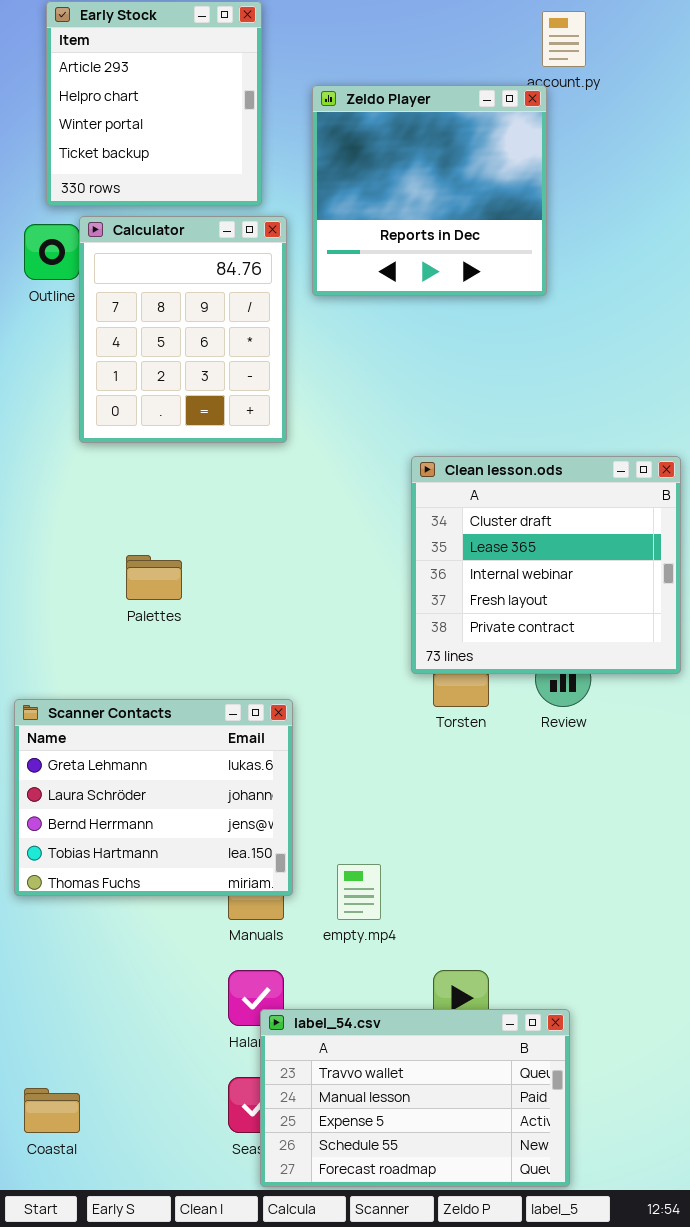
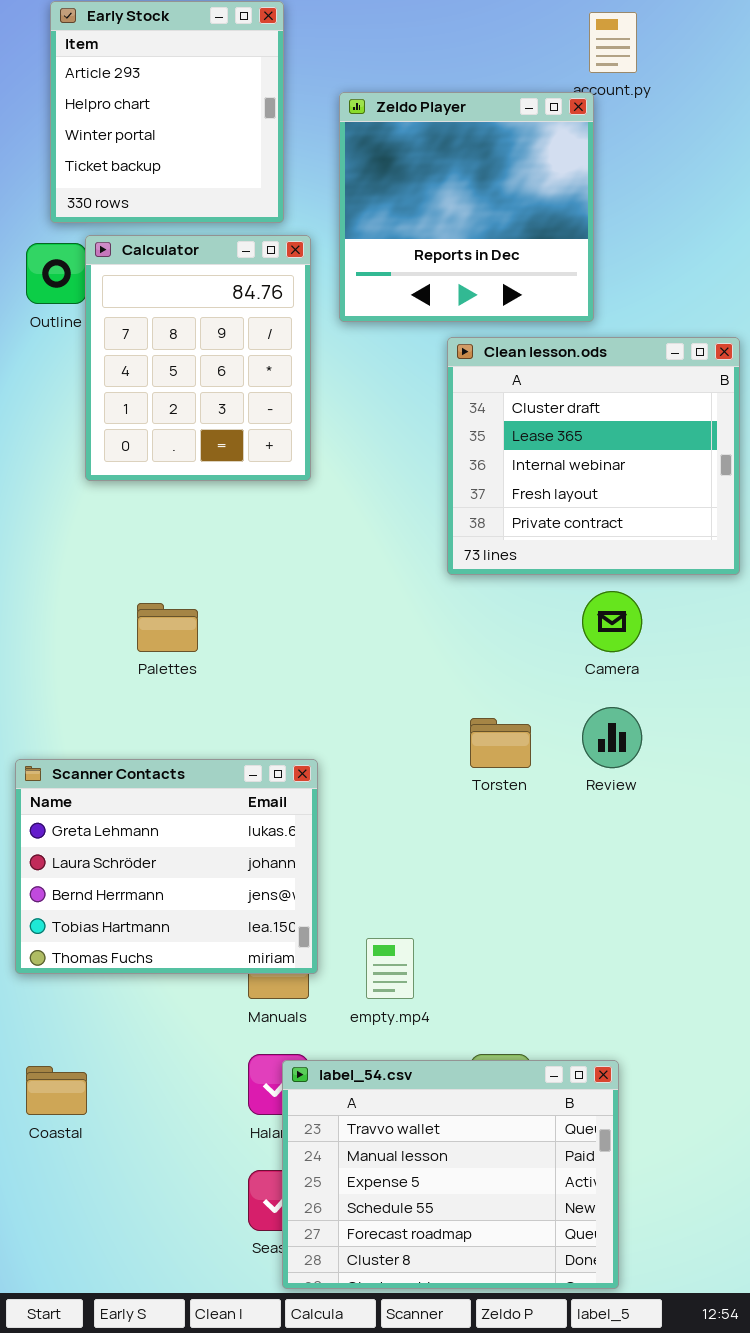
Clean lesson.ods: [411,456,681,674] -> [447,337,740,575], moved
label_54.csv: [260,1009,570,1187] -> [282,1060,619,1289], resized
Coastal: [24,1088,80,1133] -> [26,1066,87,1115], moved

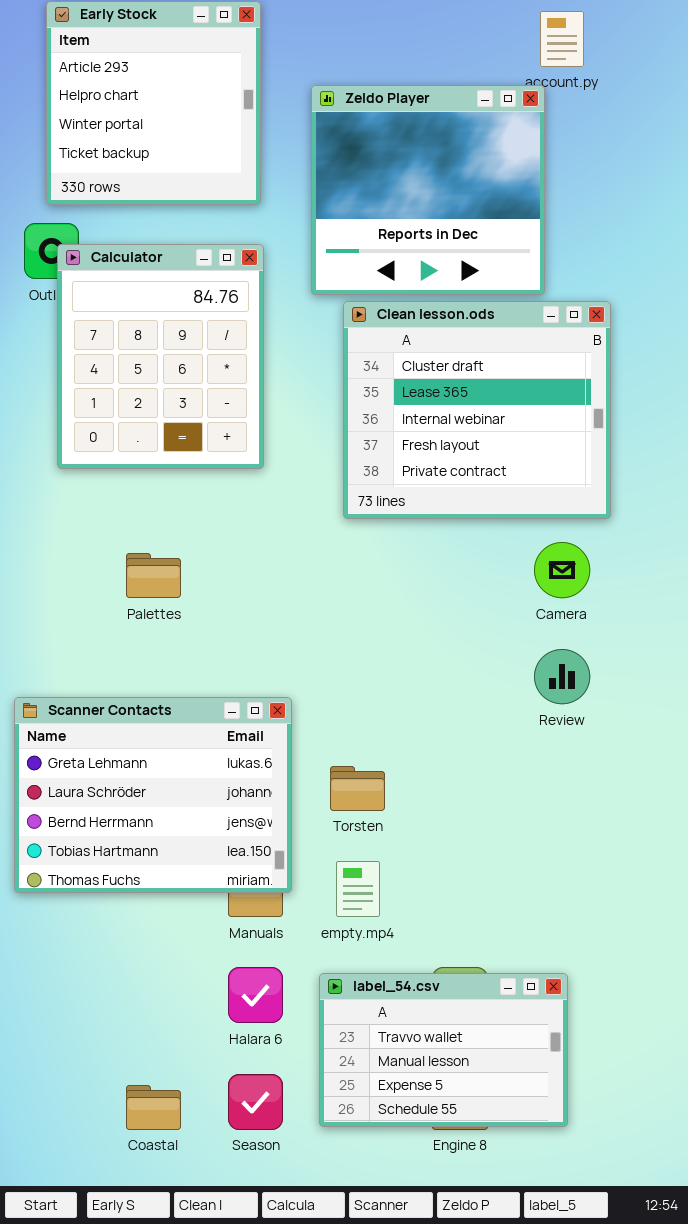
Calculator: [85,235,311,481] -> [57,244,264,469], moved
Clean lesson.ods: [447,337,740,575] -> [343,301,611,519], moved
Torsten: [470,718,531,768] -> [330,766,385,811], moved
label_54.csv: [282,1060,619,1289] -> [319,973,568,1127], resized
Coastal: [26,1066,87,1115] -> [126,1085,181,1130], moved

